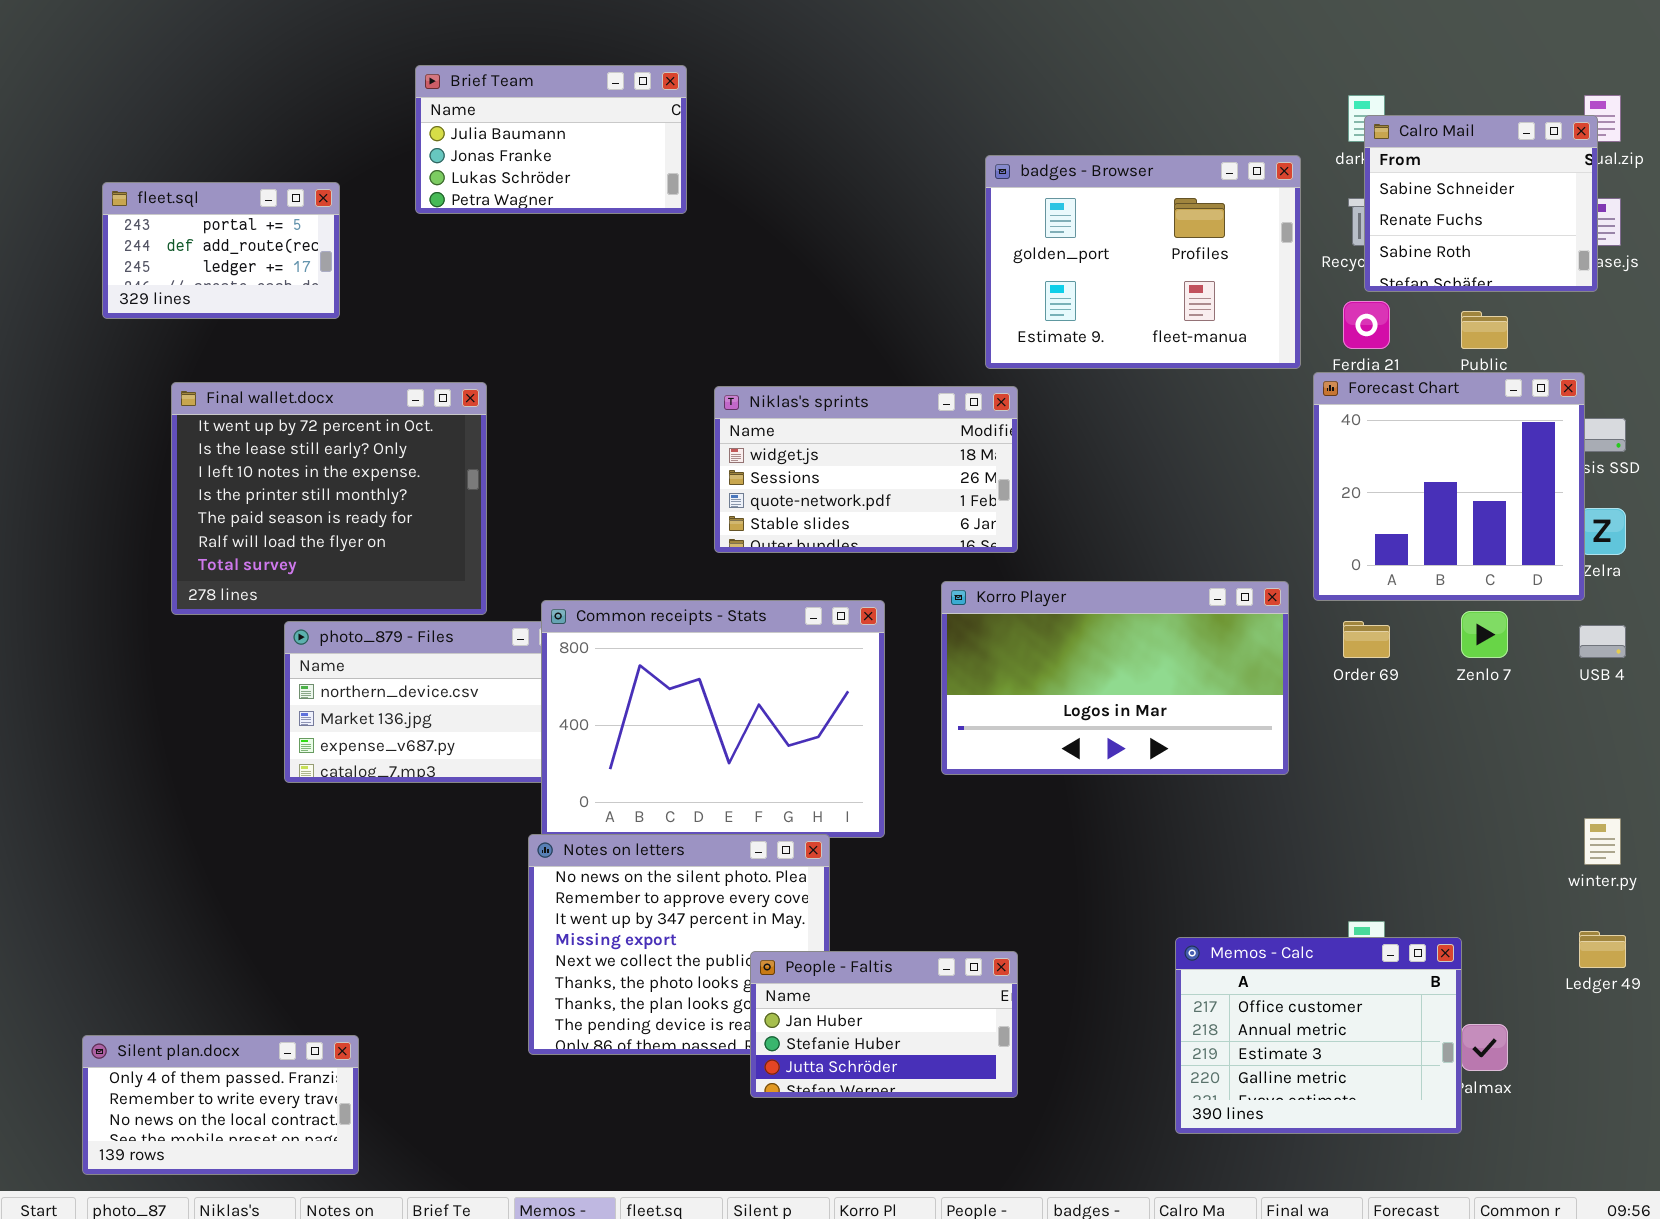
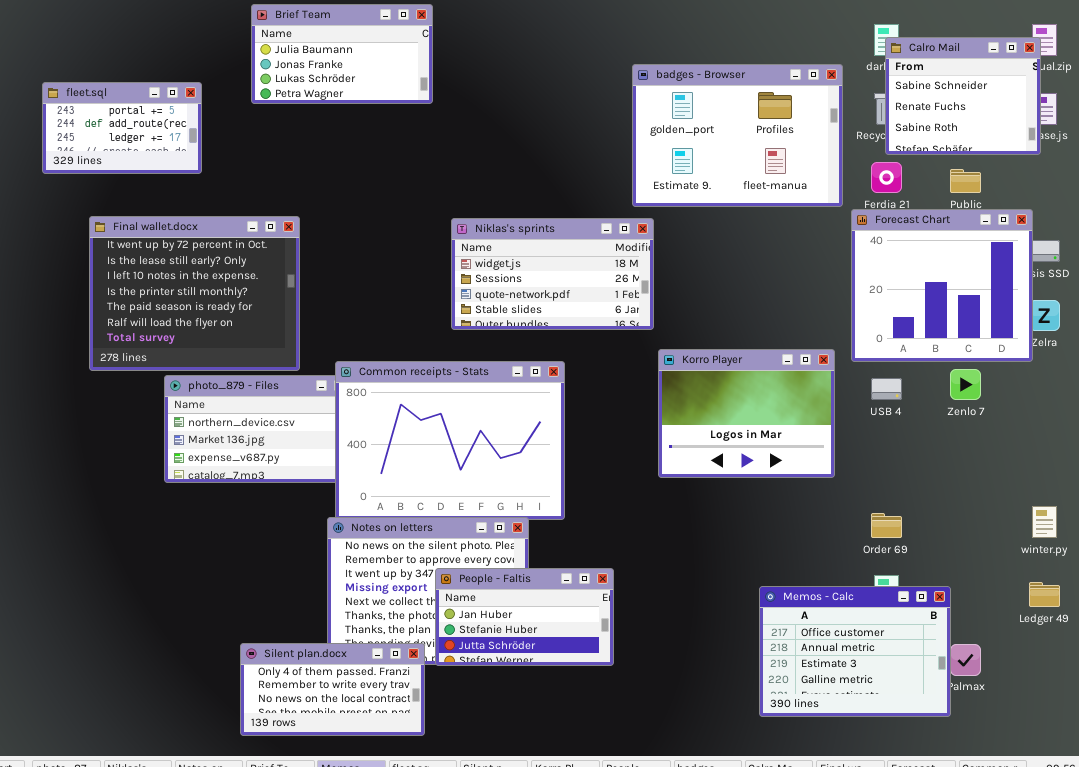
Korro Player: [941,581,1289,775] -> [658,349,835,478], resized
Order 69: [1343,621,1390,658] -> [871,513,902,538], moved
USB 4: [1579,625,1626,658] -> [871,378,902,400], moved
People - Faltis: [750,951,1018,1098] -> [435,568,614,666], moved
Silent plan.docx: [82,1035,359,1175] -> [240,643,425,736], moved

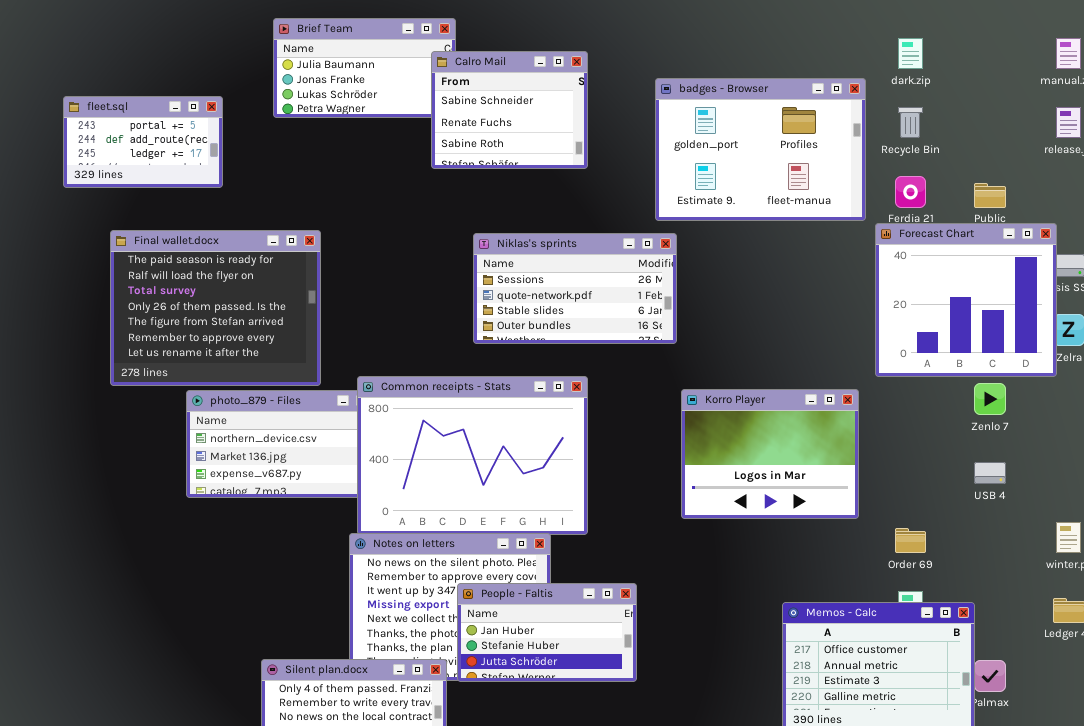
Calro Mail: [885,37,1041,155] -> [431,51,588,169], moved
Final wallet.docx: [89,216,300,371] -> [110,230,321,386], scrolled down 4 rows
Niklas's sprints: [451,218,654,330] -> [473,233,677,344], scrolled down 1 row
Korro Player: [658,349,835,478] -> [681,389,859,519], moved
USB 4: [871,378,902,400] -> [974,462,1006,484], moved

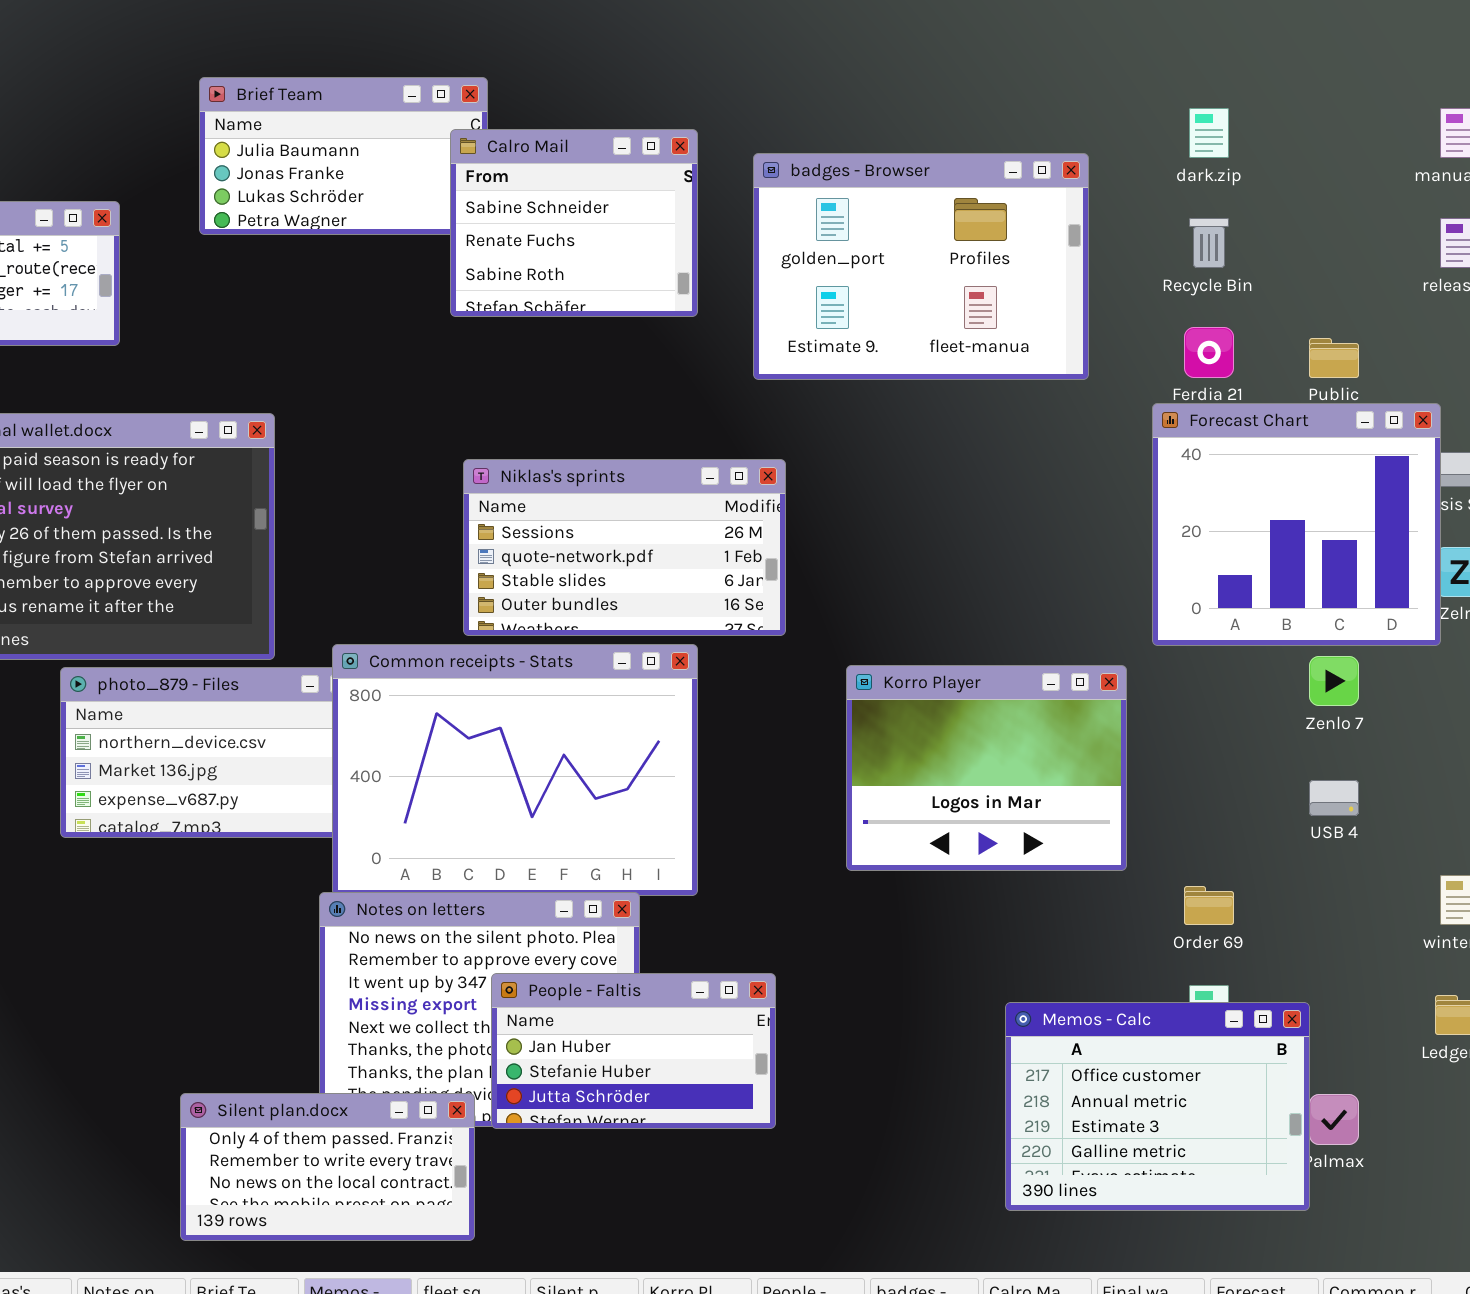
badges - Browser: [655,78,866,221] -> [753,153,1089,380], moved
Niklas's sprints: [473,233,677,344] -> [463,459,786,636], moved

